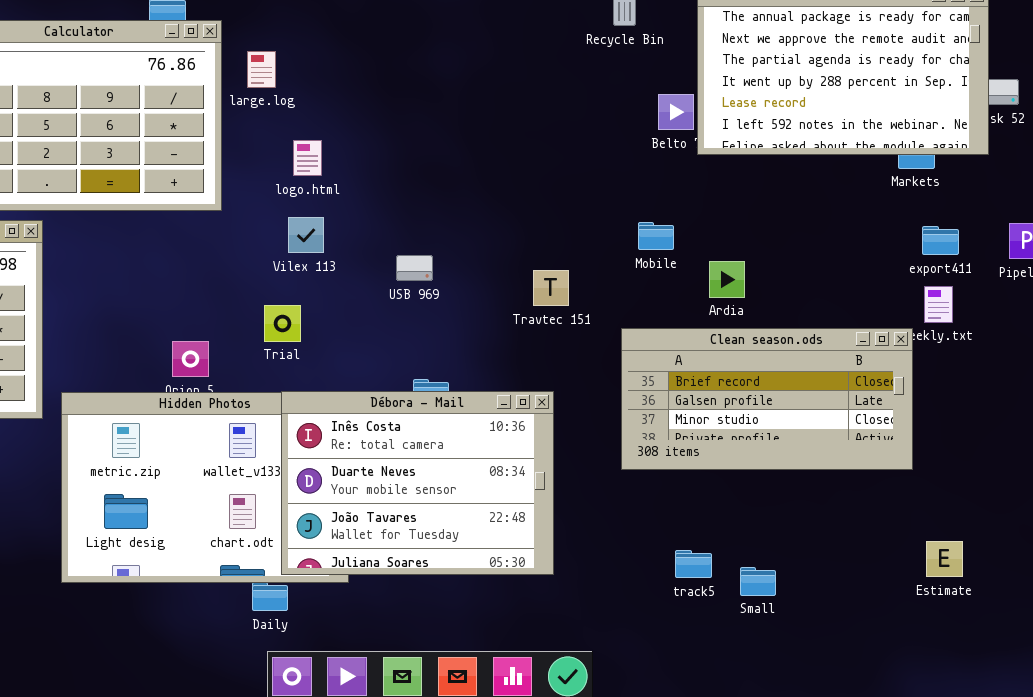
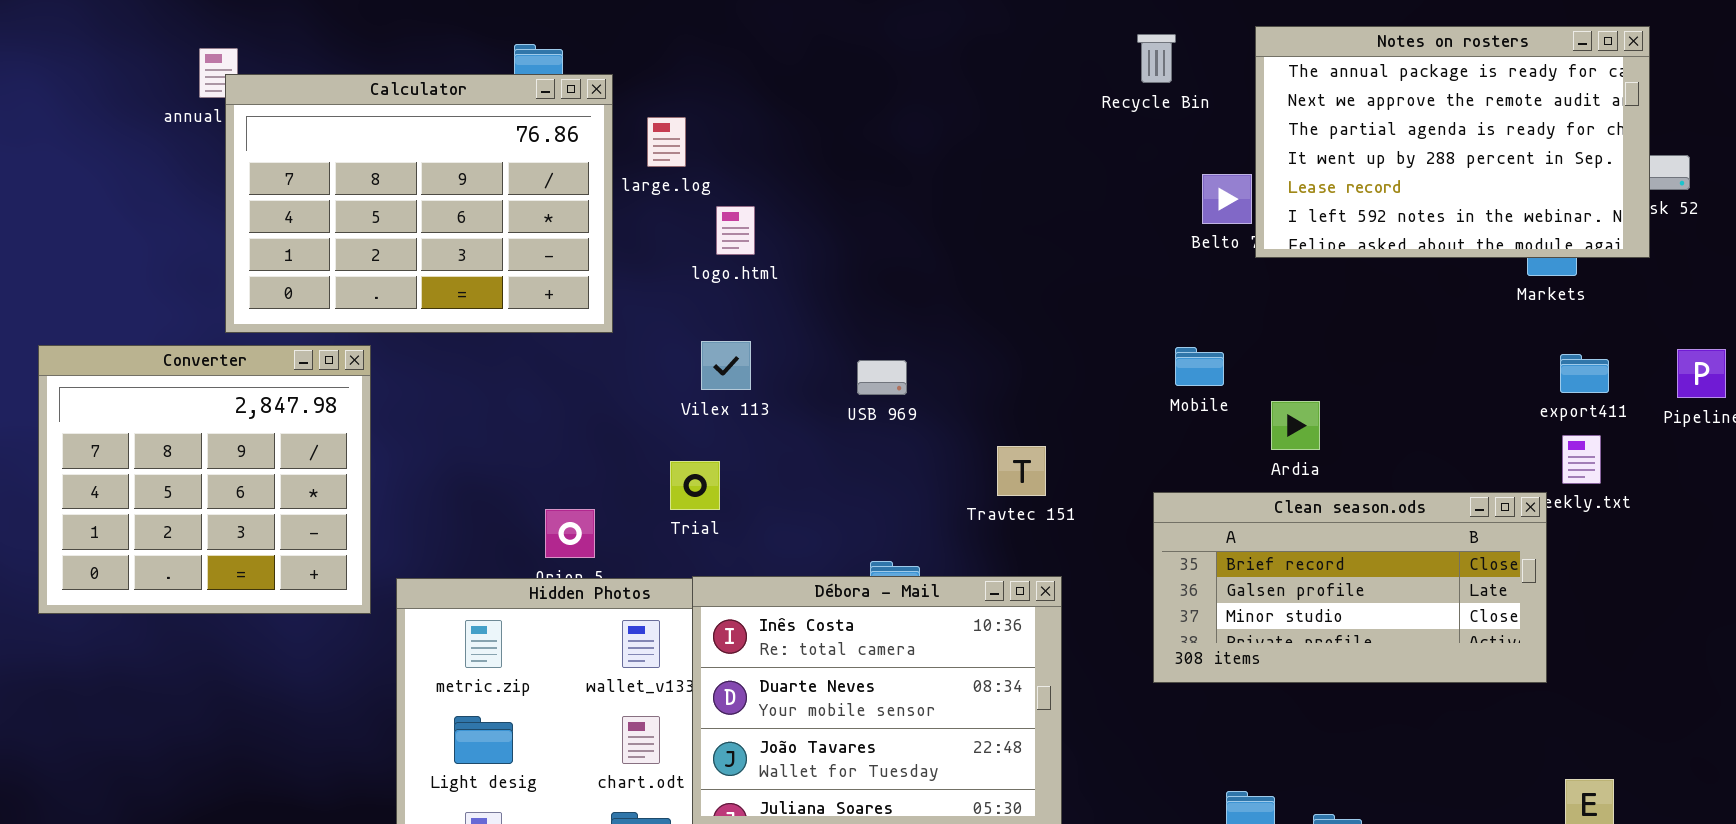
logo.html: [293,140,322,176] -> [716,206,755,255], moved
USB 969: [396,255,433,281] -> [857,360,907,395], moved
Travtec 151: [533,270,569,306] -> [997,446,1046,496], moved

